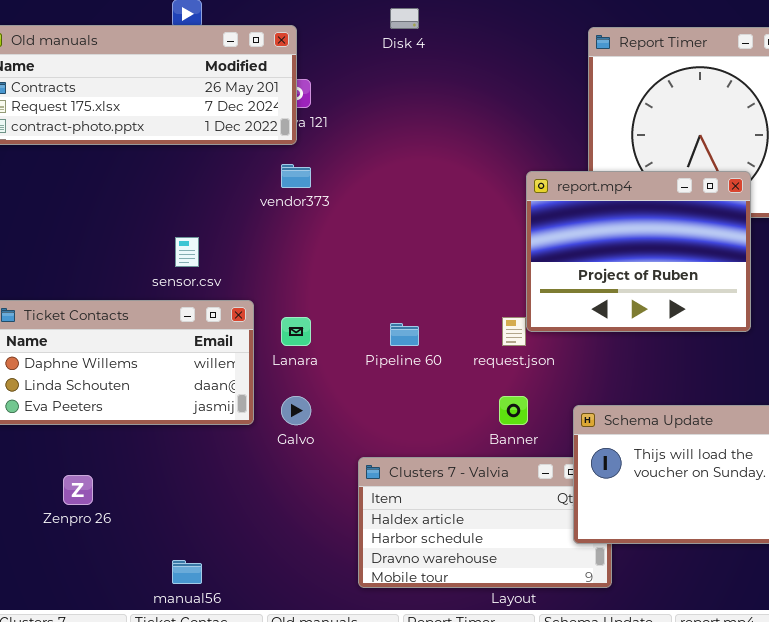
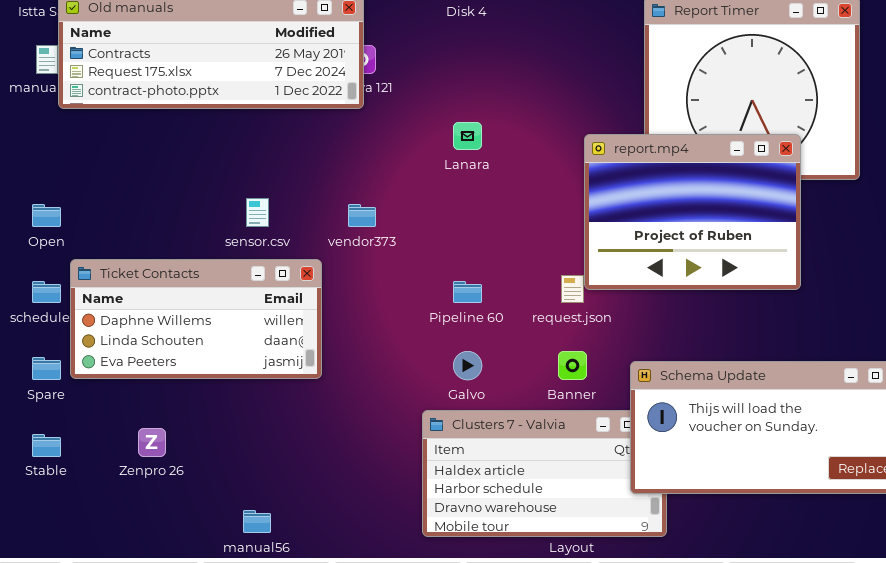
vendor373: [281,164,311,188] -> [348,204,376,227], moved
Lanara: [281,317,311,346] -> [453,122,482,150], moved
Galvo: [281,396,311,425] -> [453,351,482,380], moved

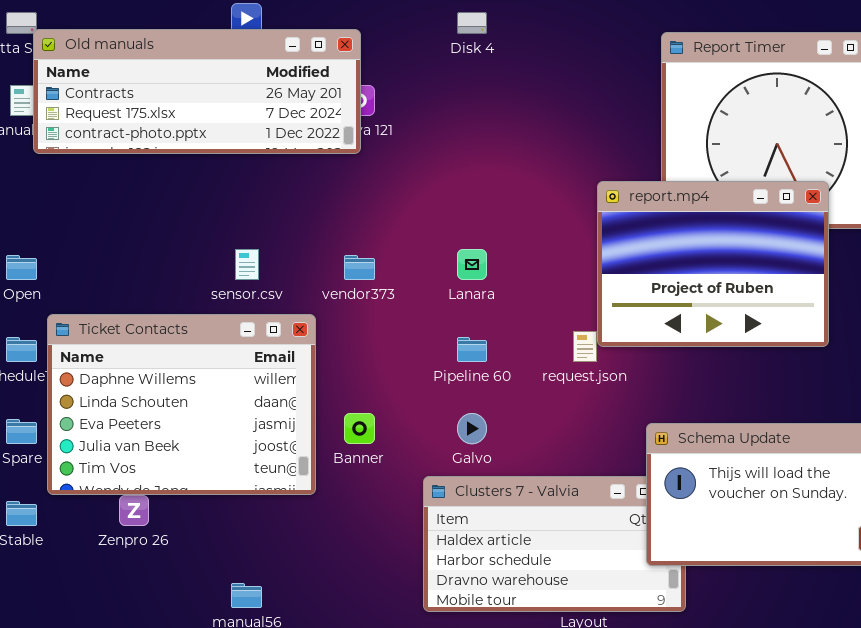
Lanara: [453,122,482,150] -> [457,249,487,280], moved
Ticket Contacts: [70,259,322,379] -> [47,314,316,495], resized
Banner: [558,351,587,380] -> [344,413,375,444], moved

